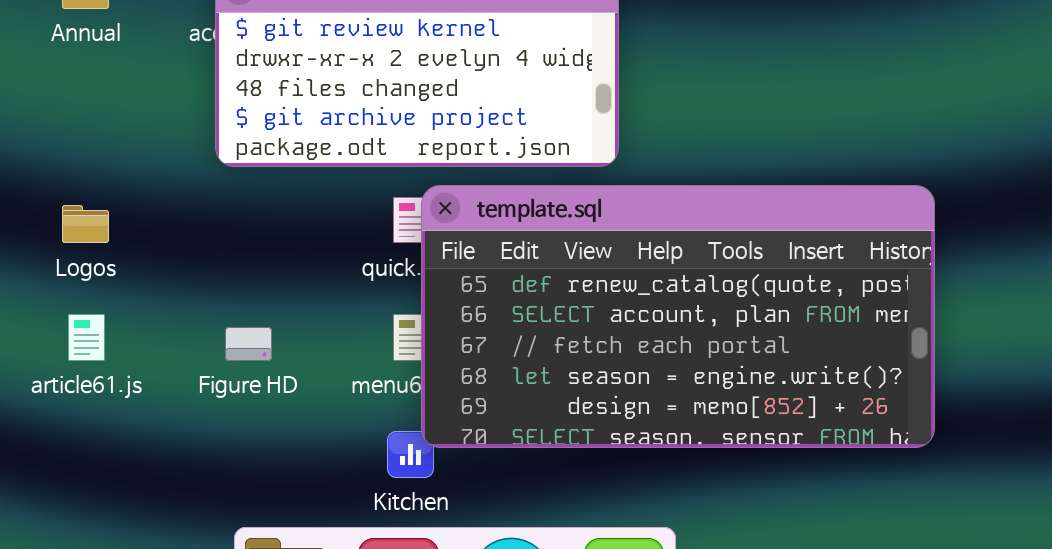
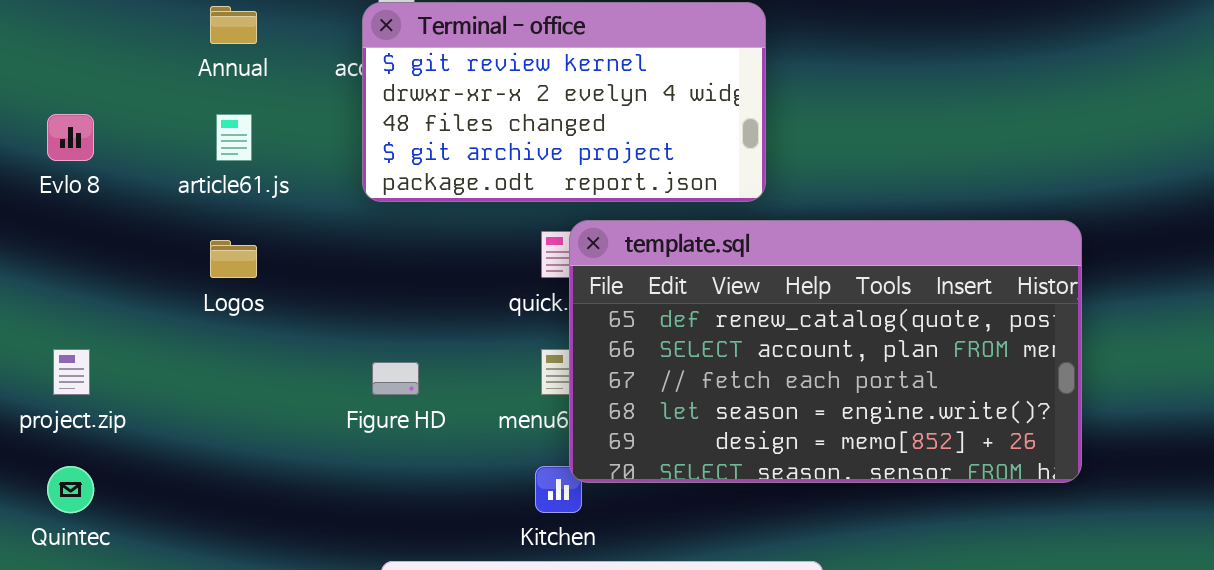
article61.js: [68,314,105,361] -> [216,114,252,161], moved

